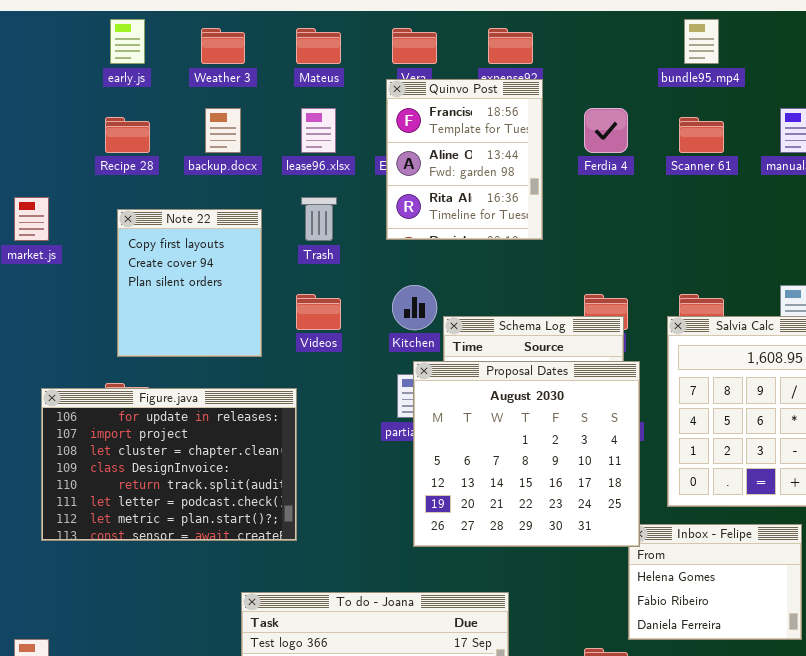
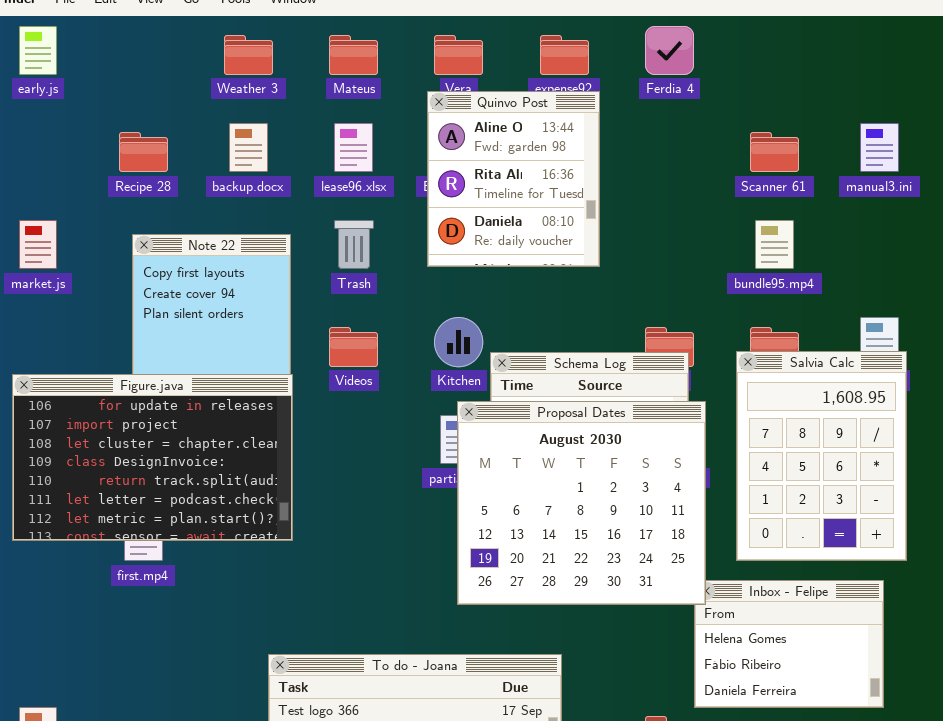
early.js: [110,19,145,64] -> [19,26,57,75], moved
bundle95.mp4: [684,19,719,64] -> [755,220,794,269], moved
Quinvo Post: [386,79,543,240] -> [427,91,600,267], scrolled down 1 row
Ferdia 4: [584,108,628,153] -> [645,26,694,75], moved
Figure.java: [41,388,297,541] -> [12,374,293,541], moved

